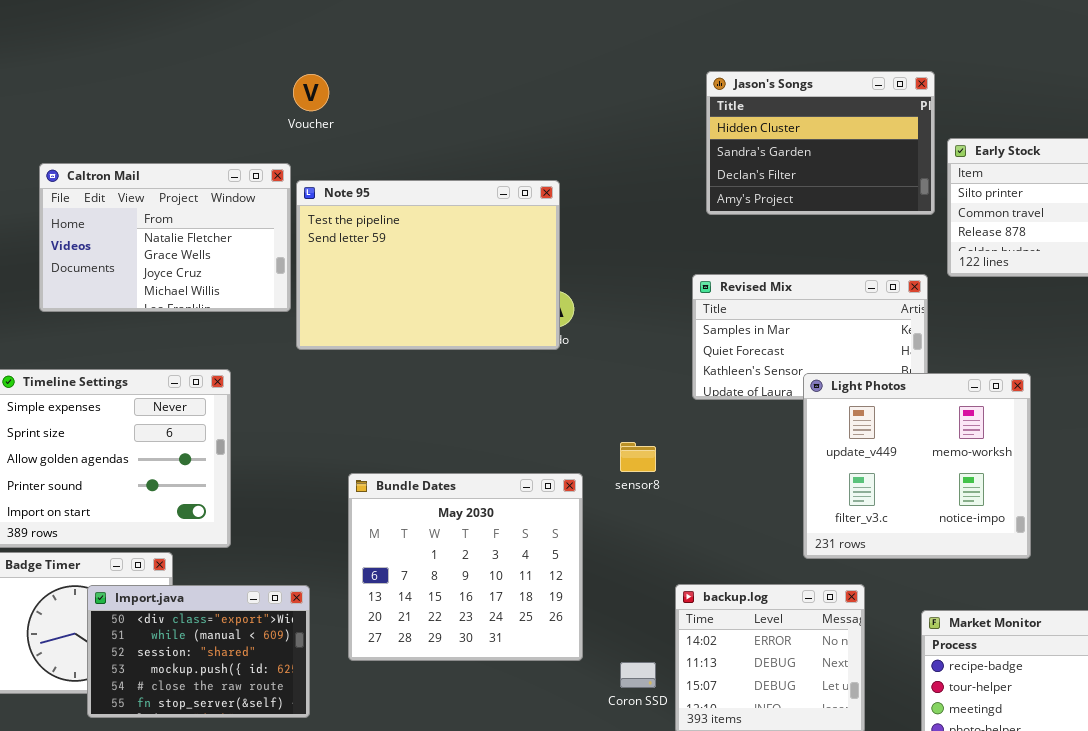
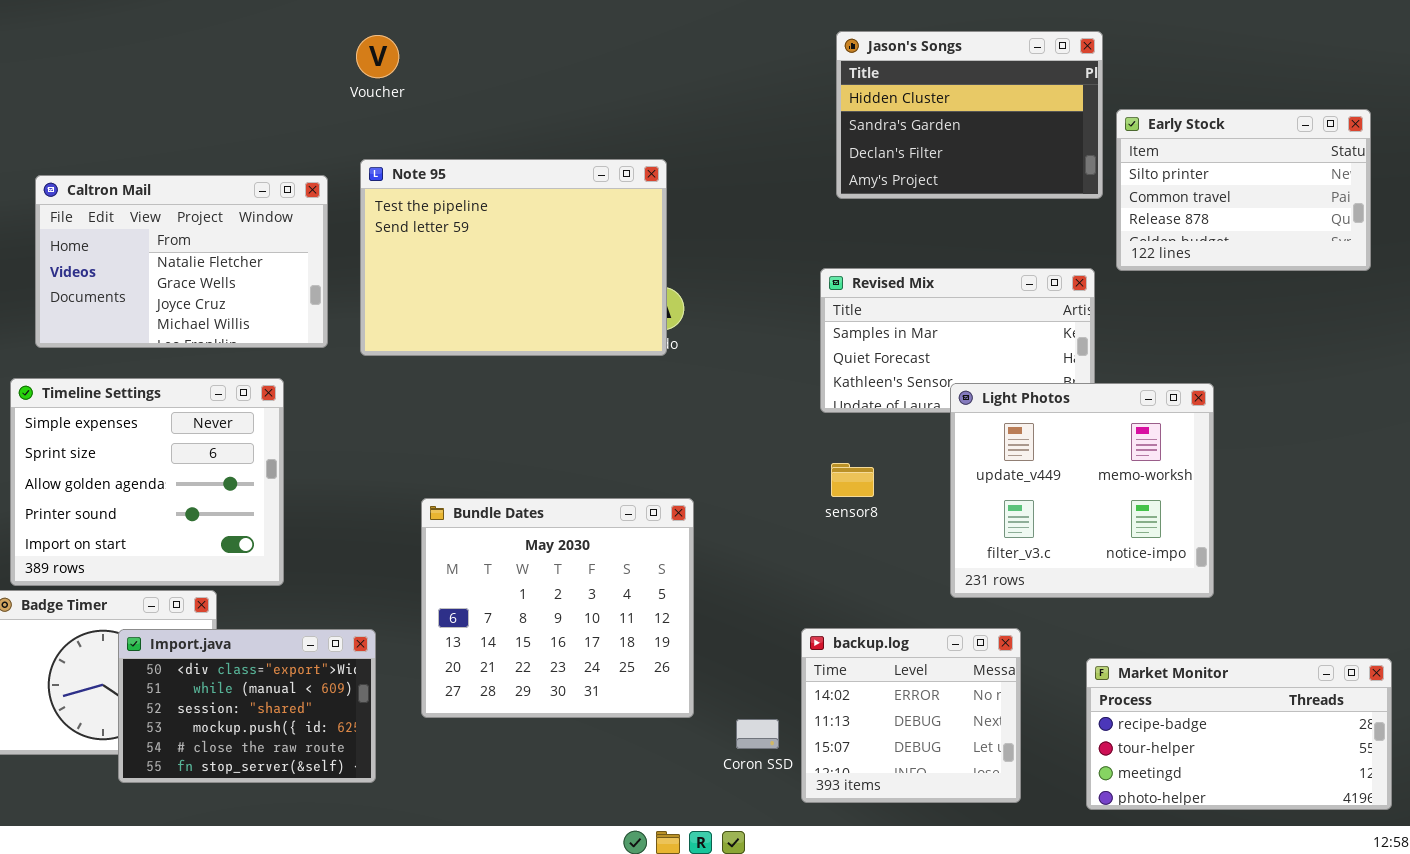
Caltron Mail: [39,163,291,312] -> [35,175,328,348], moved
sensor8: [620,442,656,472] -> [831,463,874,497], moved

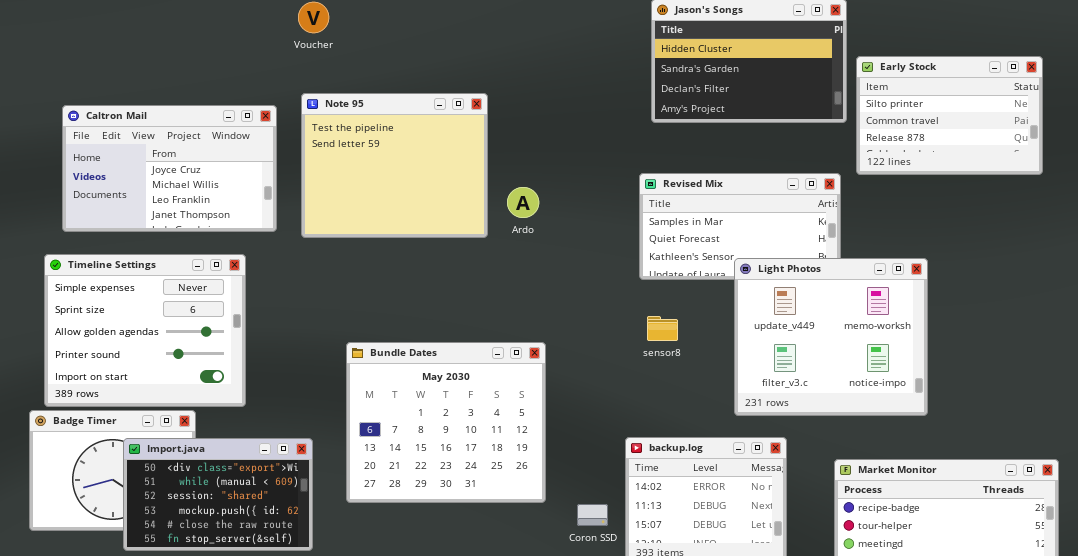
Note 95: [360,159,667,356] -> [301,93,488,238], resized
Caltron Mail: [35,175,328,348] -> [62,105,277,232], scrolled down 2 rows

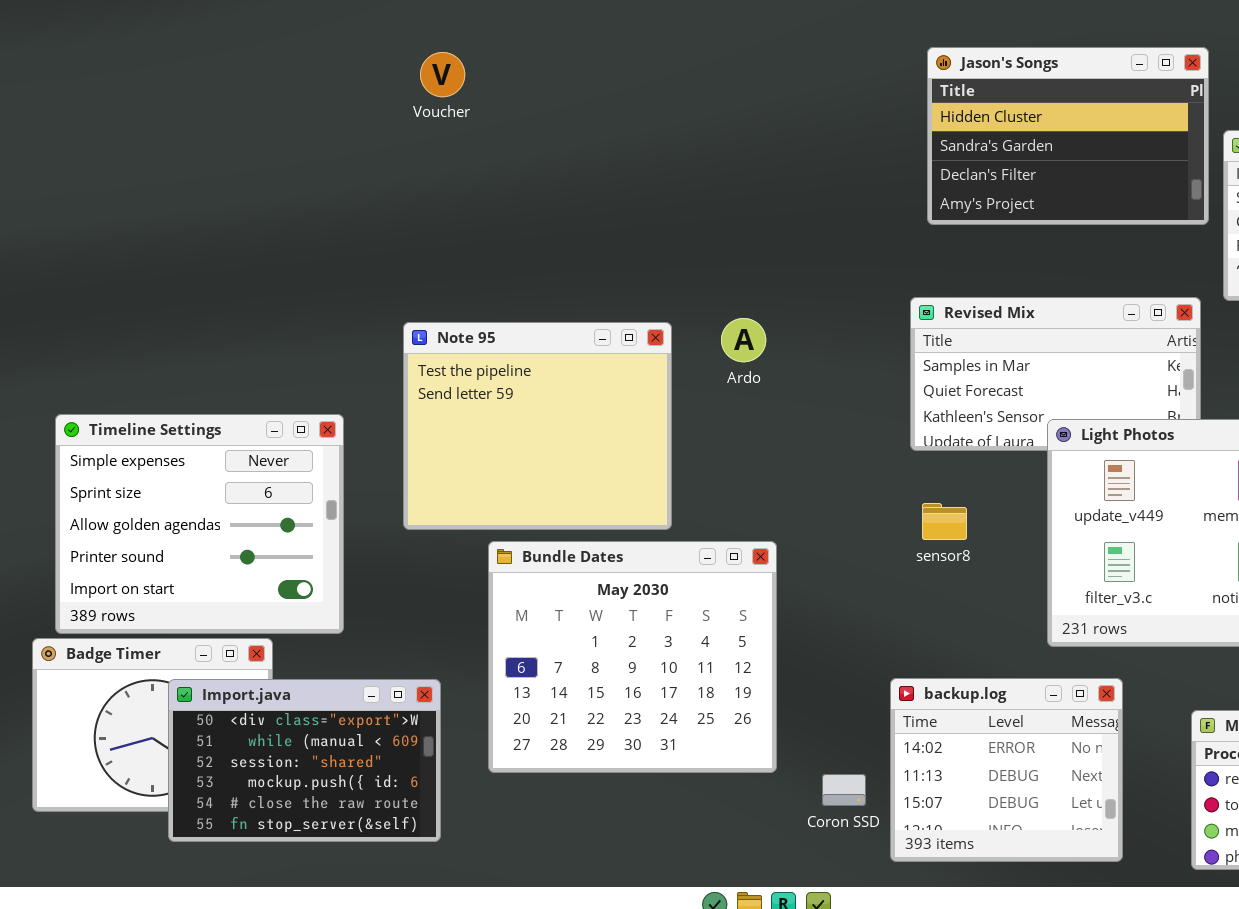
Note 95: [301,93,488,238] -> [403,322,672,530], moved
Caltron Mail: [62,105,277,232] -> none, closed

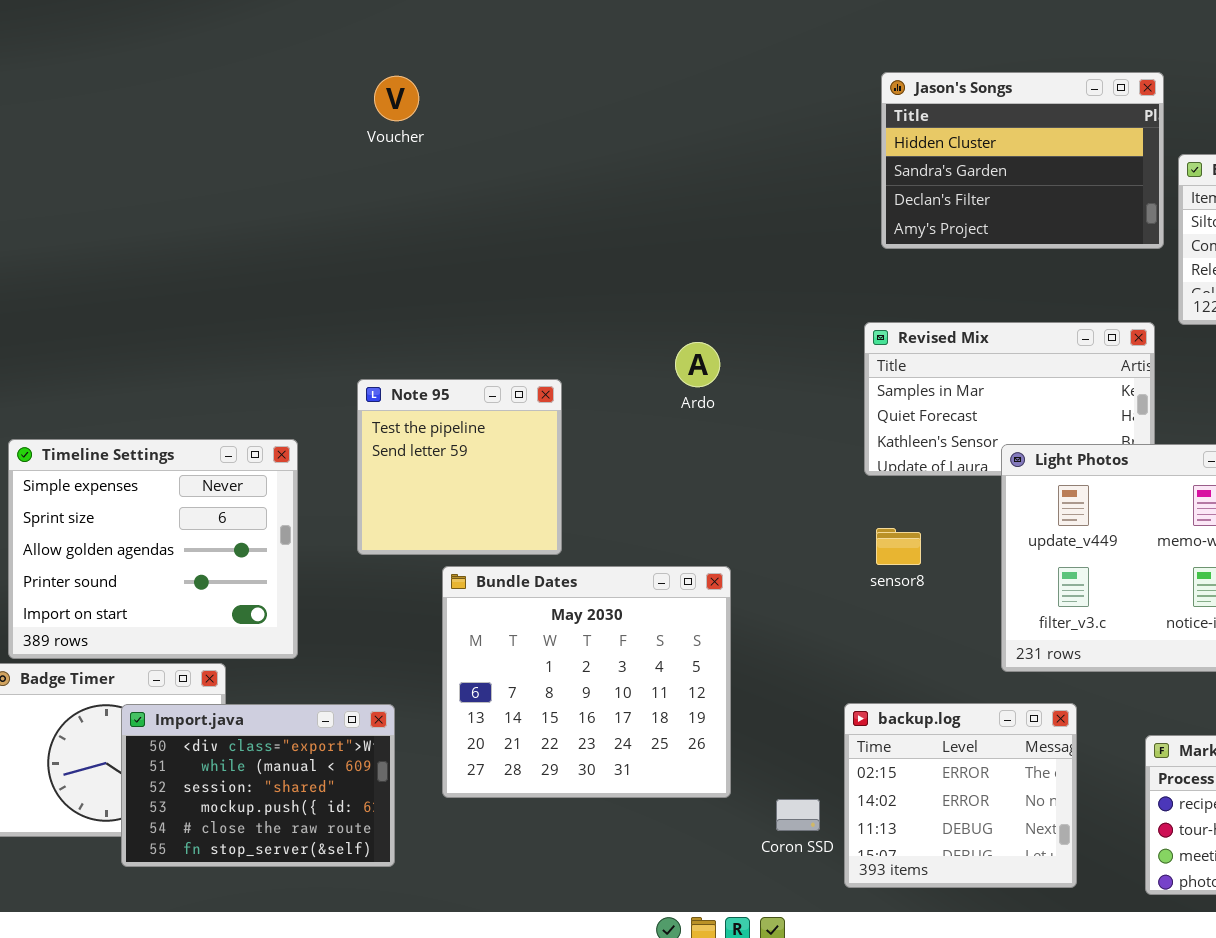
Note 95: [403,322,672,530] -> [357,379,562,555], resized
backup.log: [890,678,1123,862] -> [844,703,1077,888], scrolled up 1 row

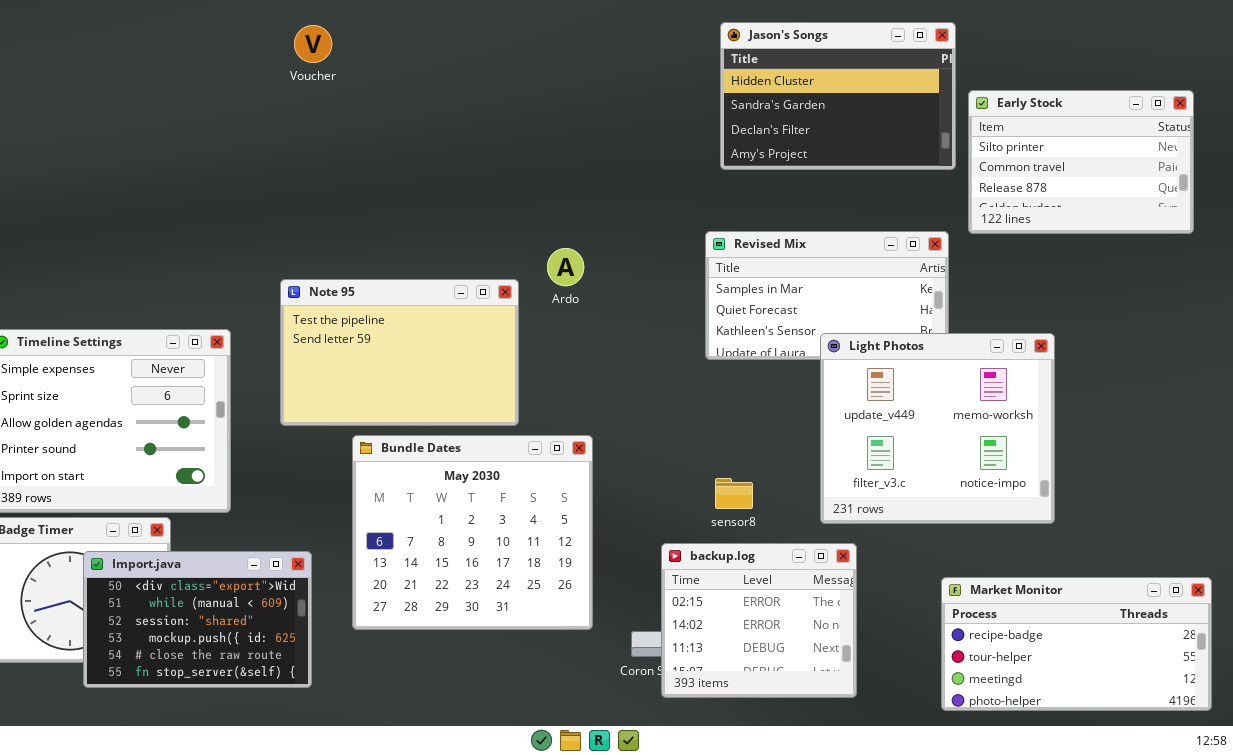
Note 95: [357,379,562,555] -> [280,279,519,426], resized
sensor8: [876,528,921,565] -> [715,478,753,509], moved
backup.log: [844,703,1077,888] -> [661,543,857,698], moved

